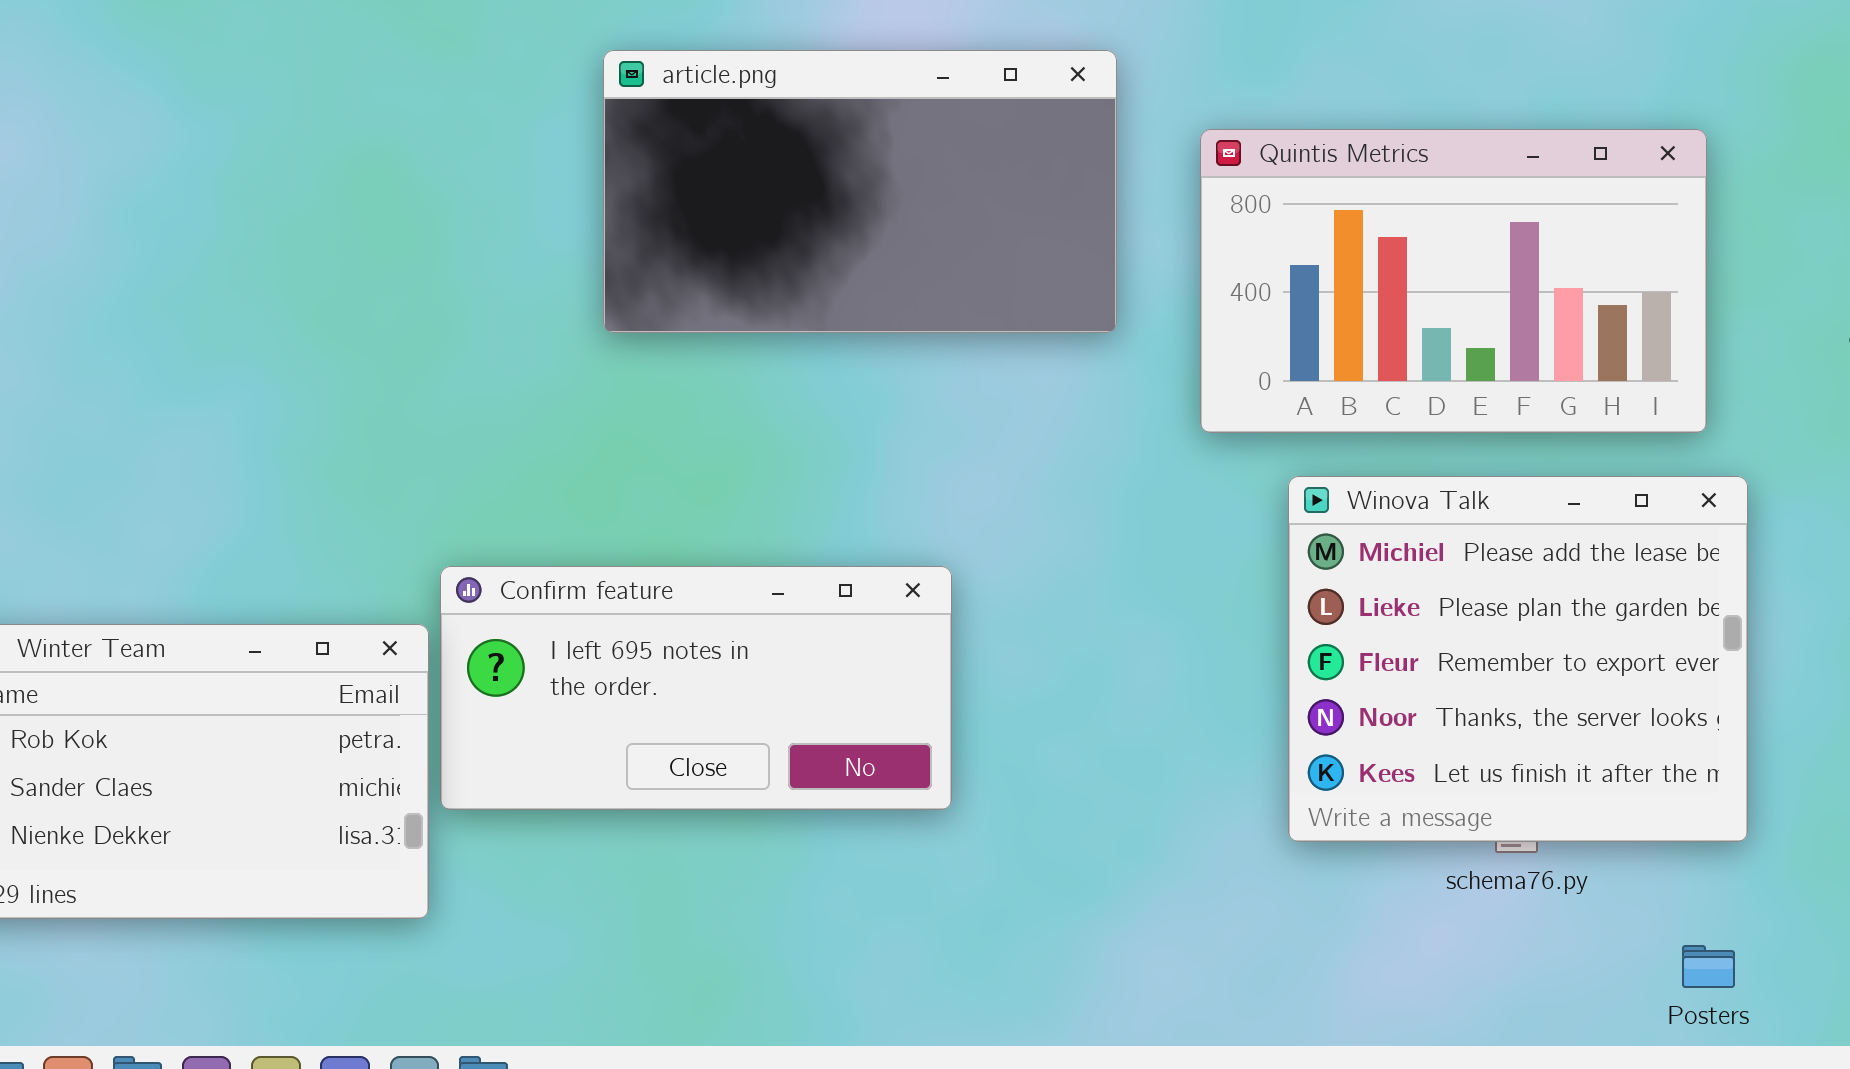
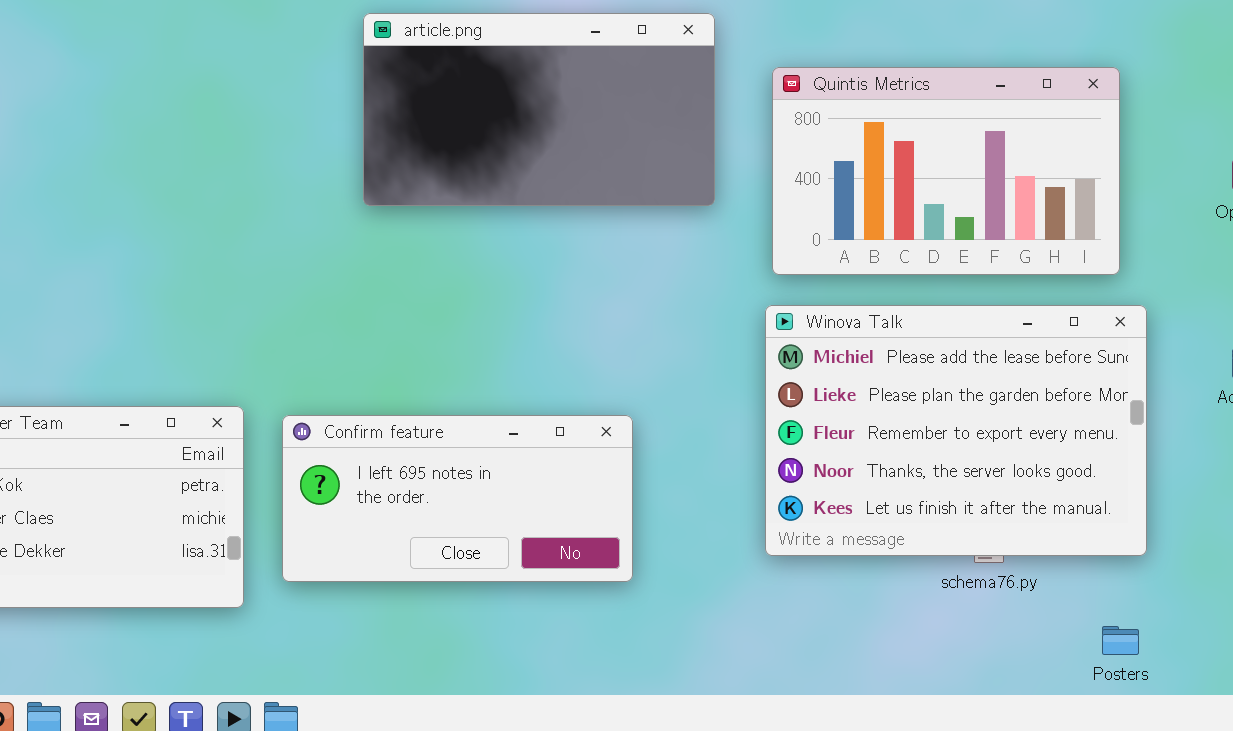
Winova Talk: [1288,476,1748,842] -> [765,305,1147,556], resized
Confirm feature: [440,566,952,810] -> [282,415,633,582], moved

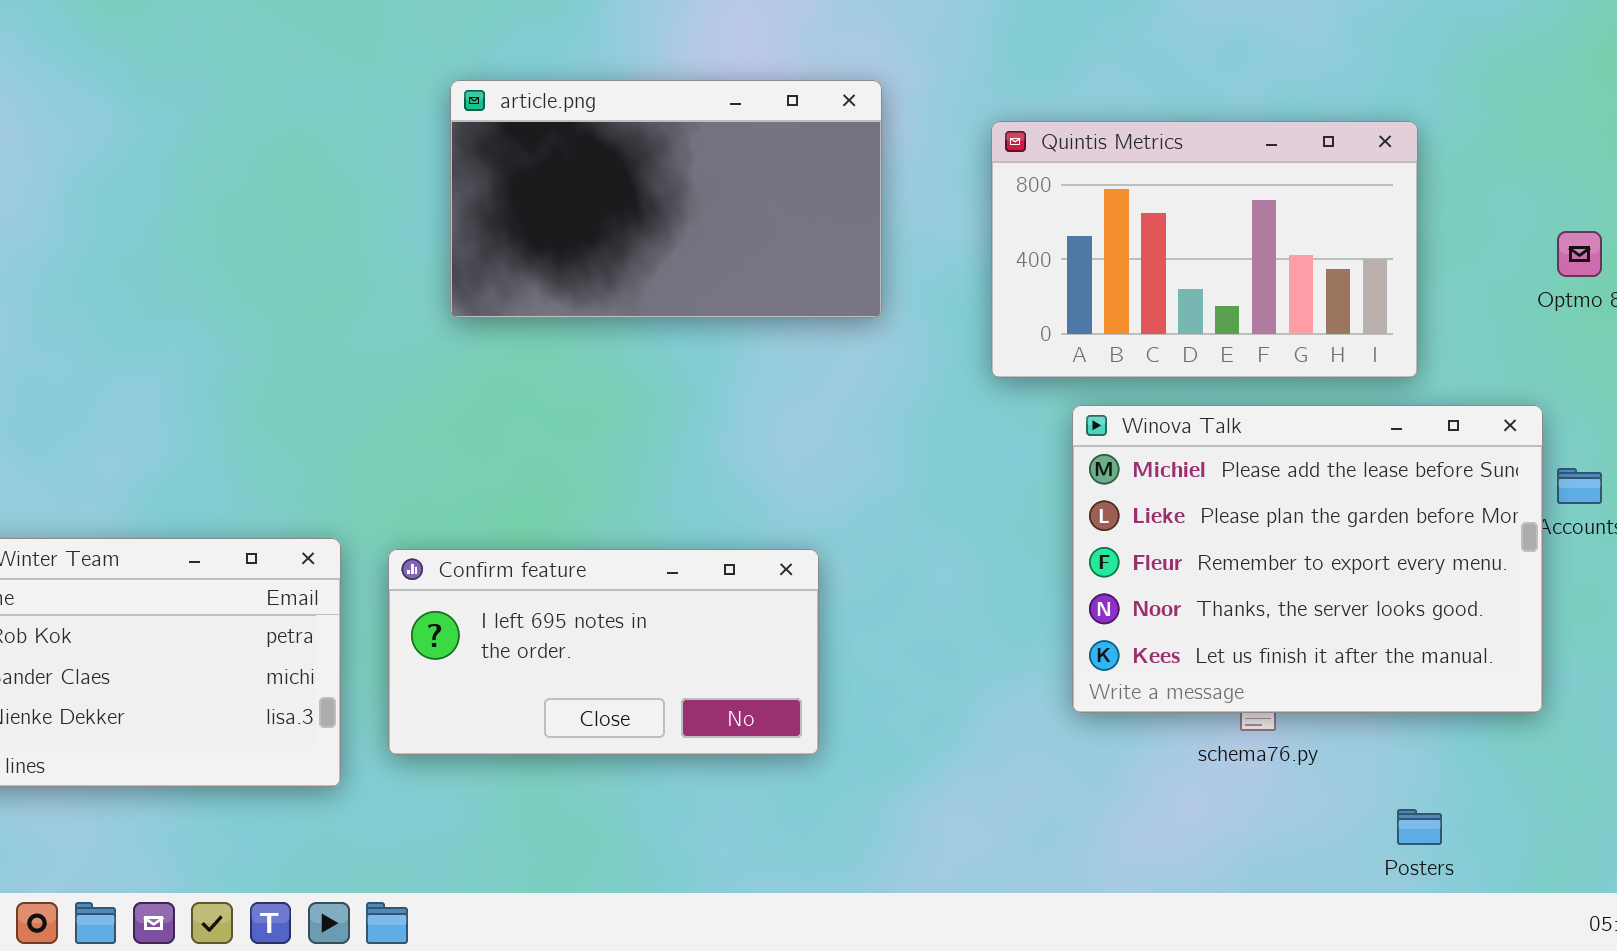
article.png: [363,13,715,206] -> [450,80,882,318], moved
Winova Talk: [765,305,1147,556] -> [1072,405,1543,713], moved

